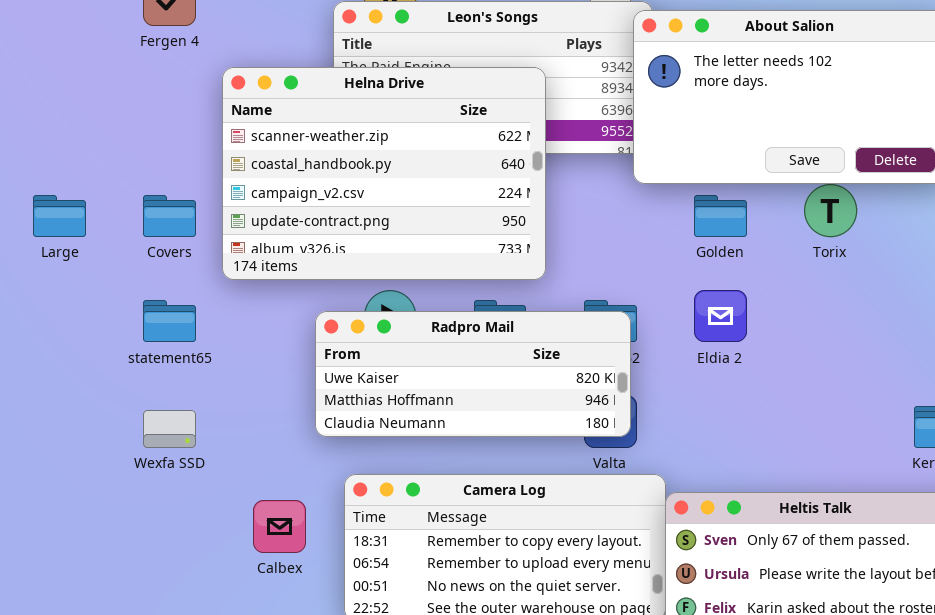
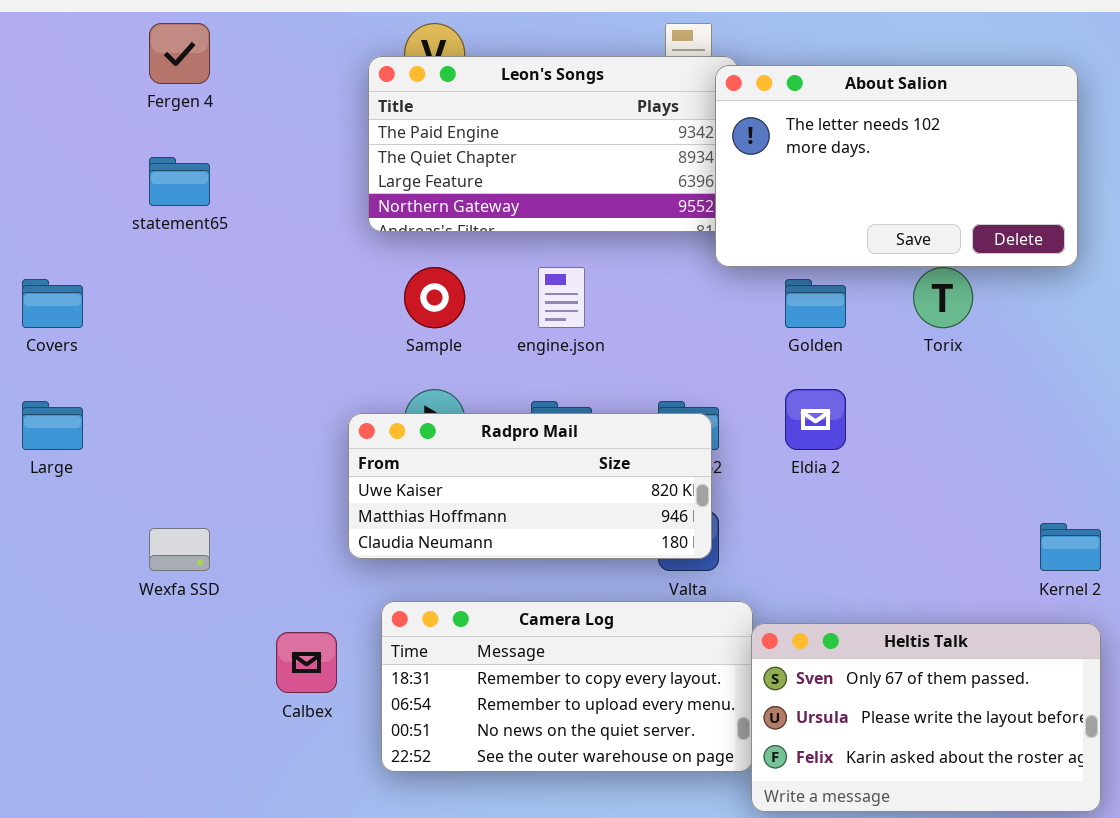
Helna Drive: [222,67,546,280] -> none, closed
Large: [33,195,86,237] -> [22,401,83,450], moved
Covers: [143,195,196,237] -> [22,279,83,328], moved
statement65: [143,300,196,342] -> [149,157,210,206], moved

